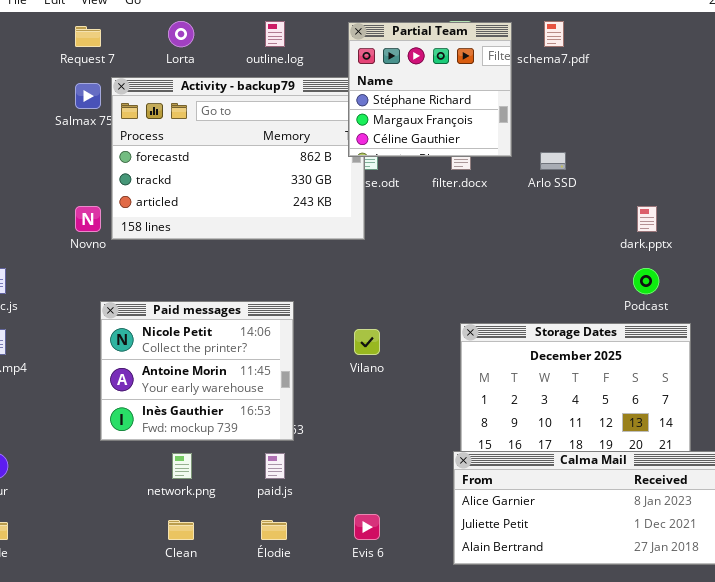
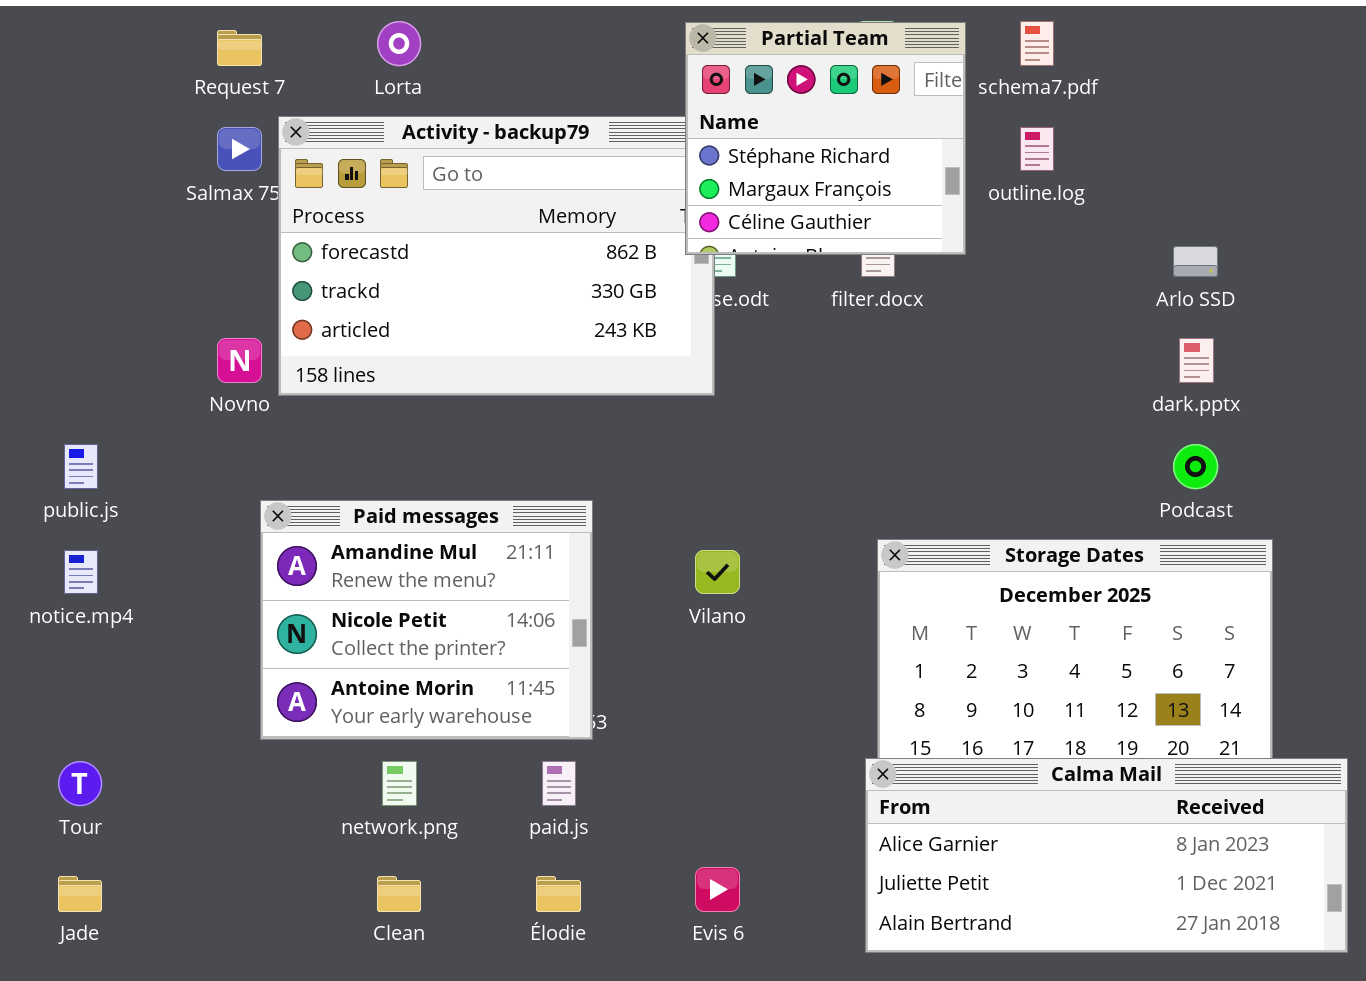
outline.log: [265,21,285,47] -> [1020,127,1054,171], moved
Arlo SSD: [540,152,566,170] -> [1173,246,1218,277], moved
Paid messages: [100,301,294,441] -> [260,500,593,740], scrolled up 1 row

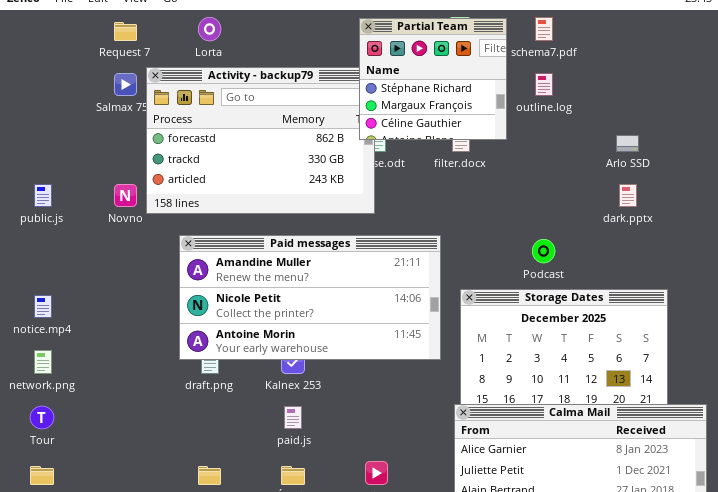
public.js: [64,444,98,489] -> [34,184,52,207], moved
Podcast: [1173,444,1218,489] -> [532,239,555,263], moved
Paid messages: [260,500,593,740] -> [179,235,441,360], moved, resized
network.png: [382,761,417,806] -> [34,350,52,374], moved

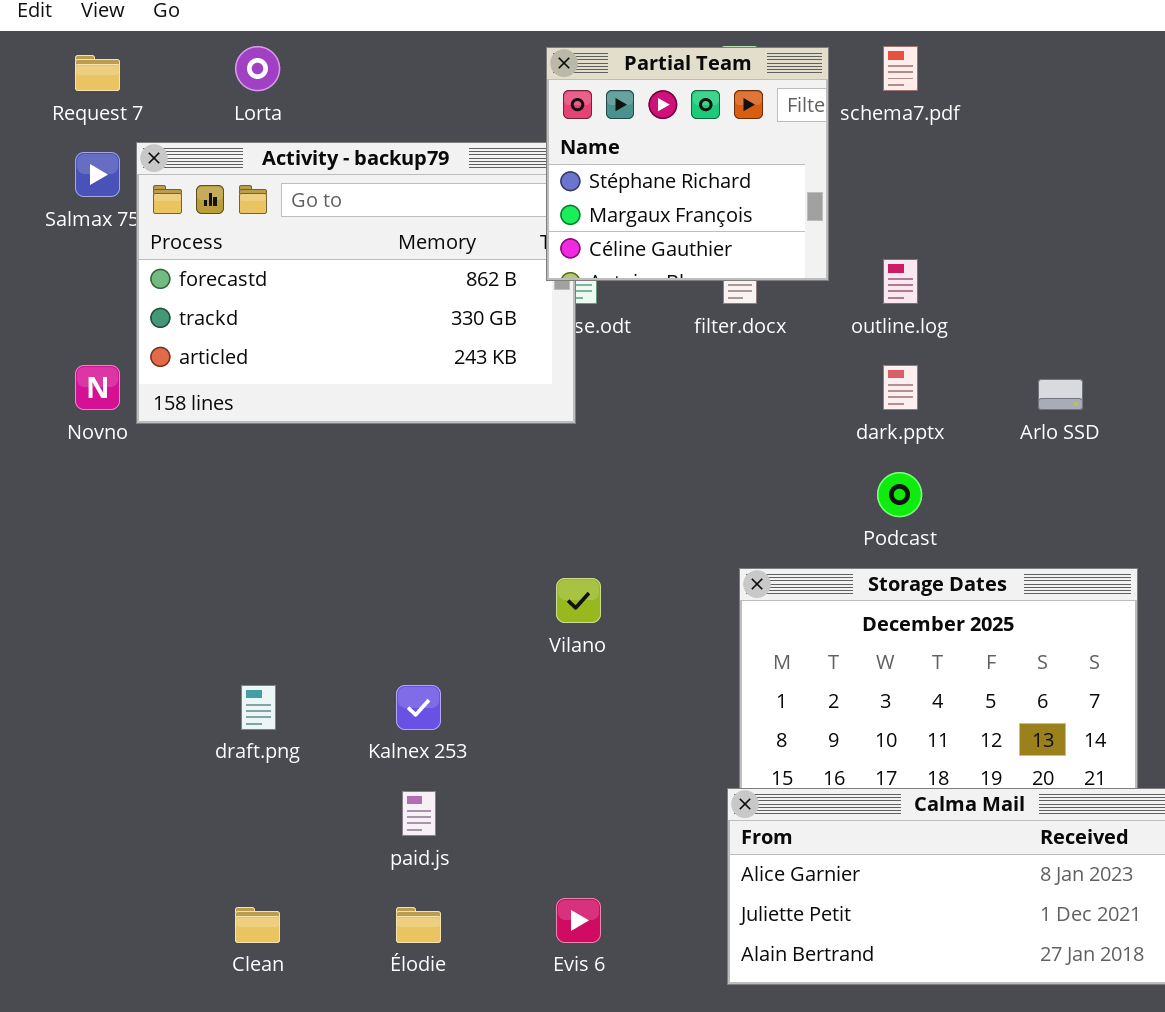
outline.log: [535,73,553,96] -> [883,259,918,304], moved
Arlo SSD: [616,135,639,152] -> [1038,379,1083,410], moved
dark.pptx: [619,184,637,207] -> [883,365,918,410], moved
Paid messages: [179,235,441,360] -> none, closed

